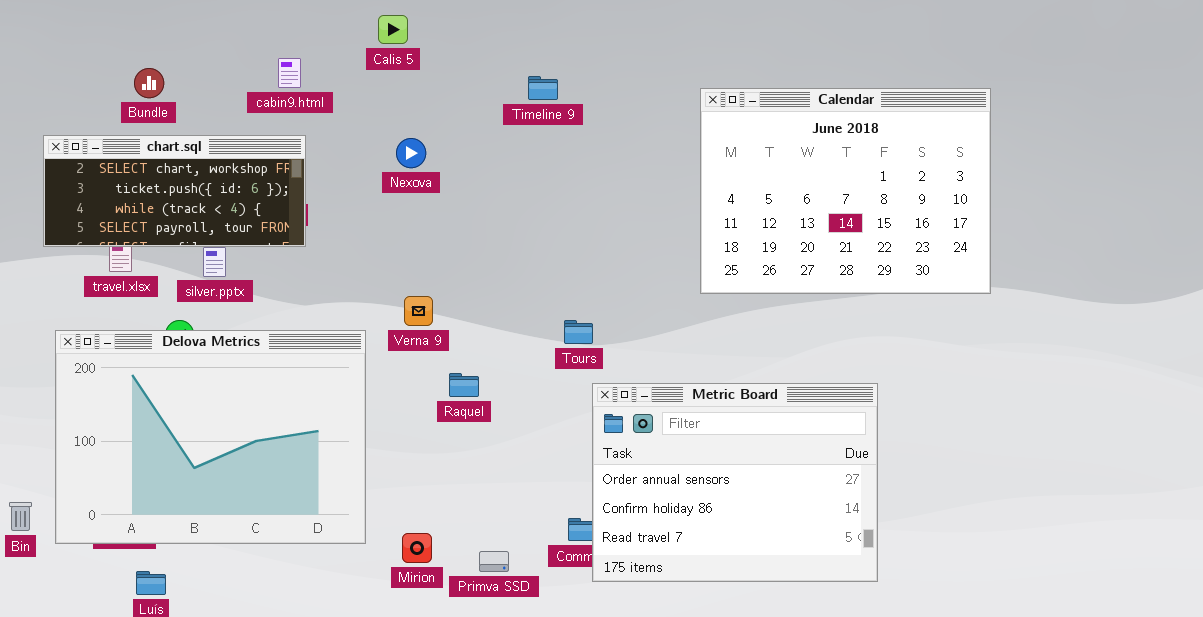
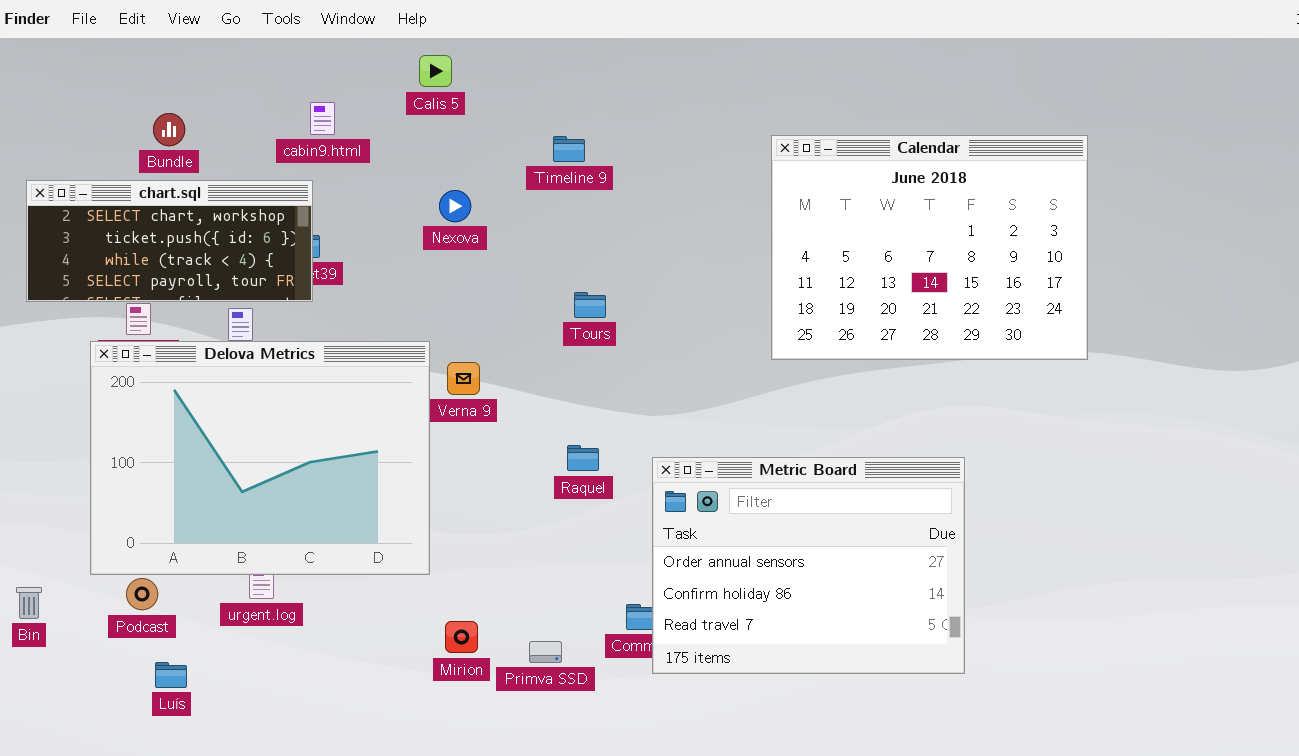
Timeline 9: [528,76,558,100] -> [553,136,585,162], moved
chart.sql: [43,135,306,247] -> [26,180,313,302], moved
Tours: [564,320,593,344] -> [574,292,606,318], moved
Delova Metrics: [55,330,366,544] -> [90,341,430,575], moved
Raquel: [449,373,479,397] -> [567,445,599,471], moved

